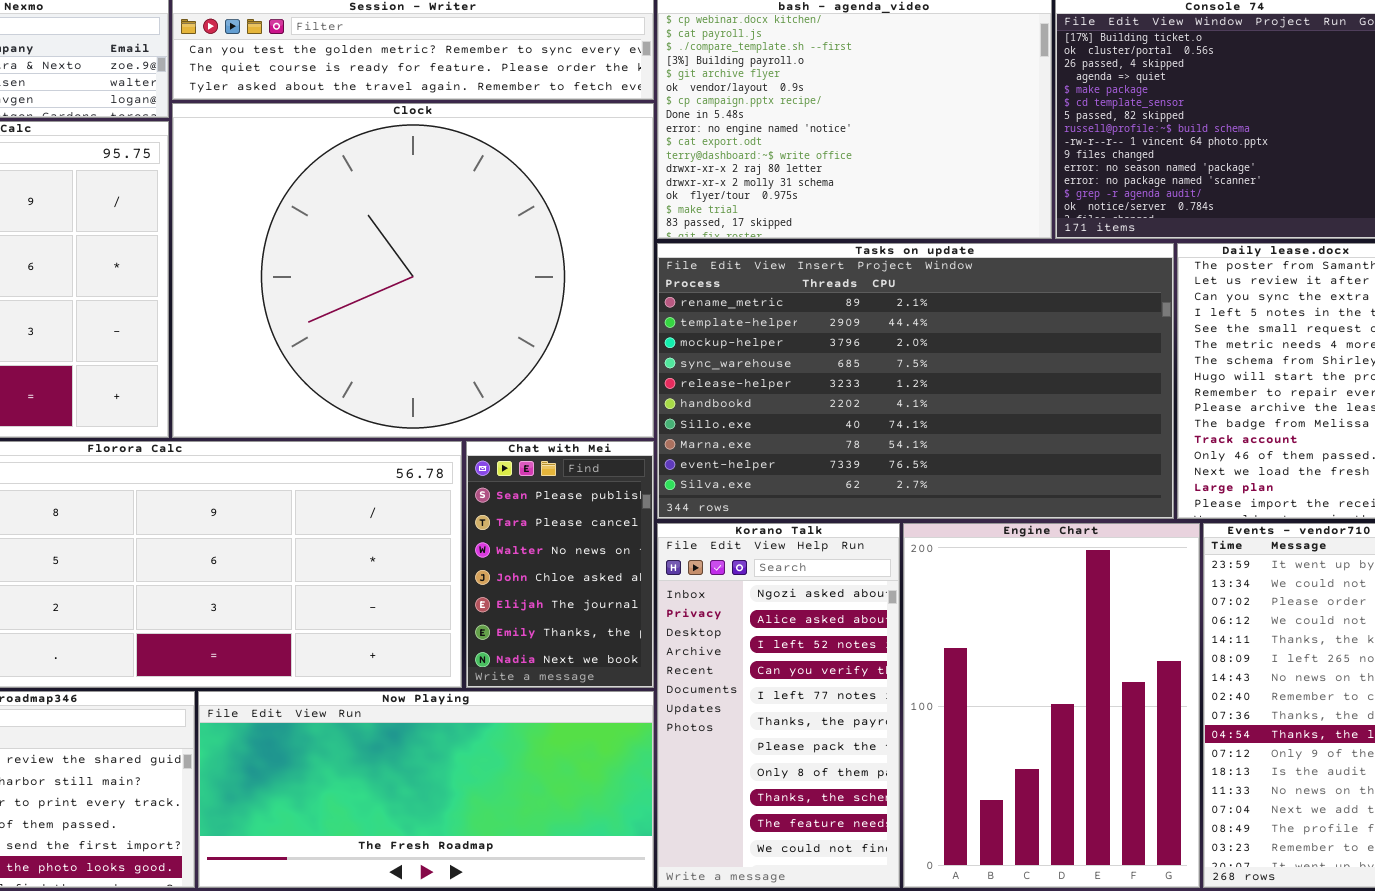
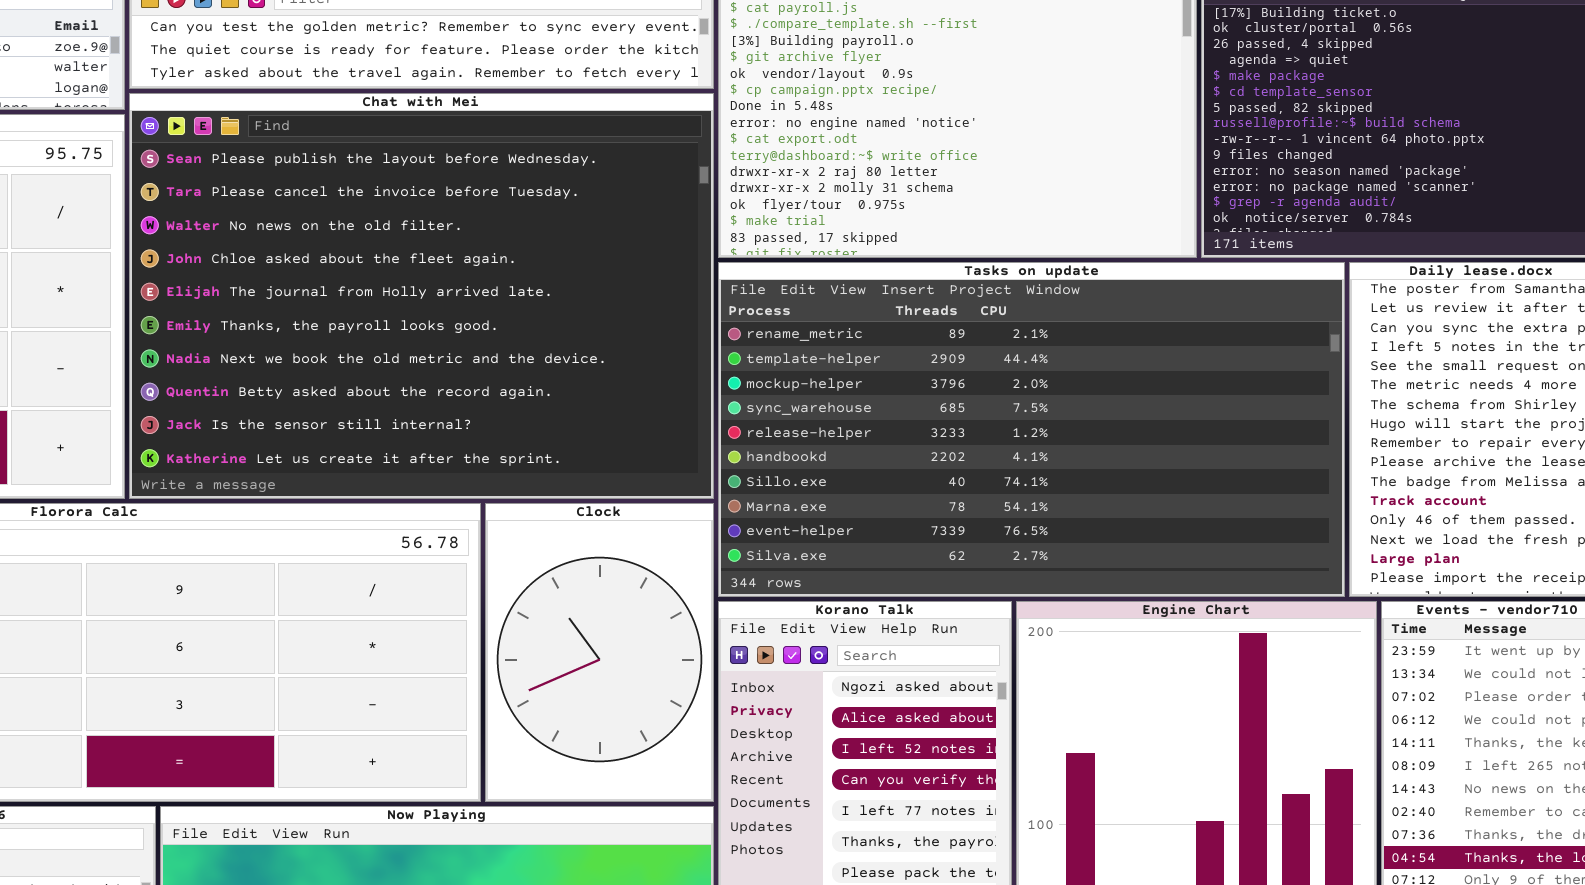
Clock: [172,103,654,438] -> [485,503,714,802], moved, resized
Chat with Mei: [466,441,654,688] -> [129,93,714,499], moved, resized

